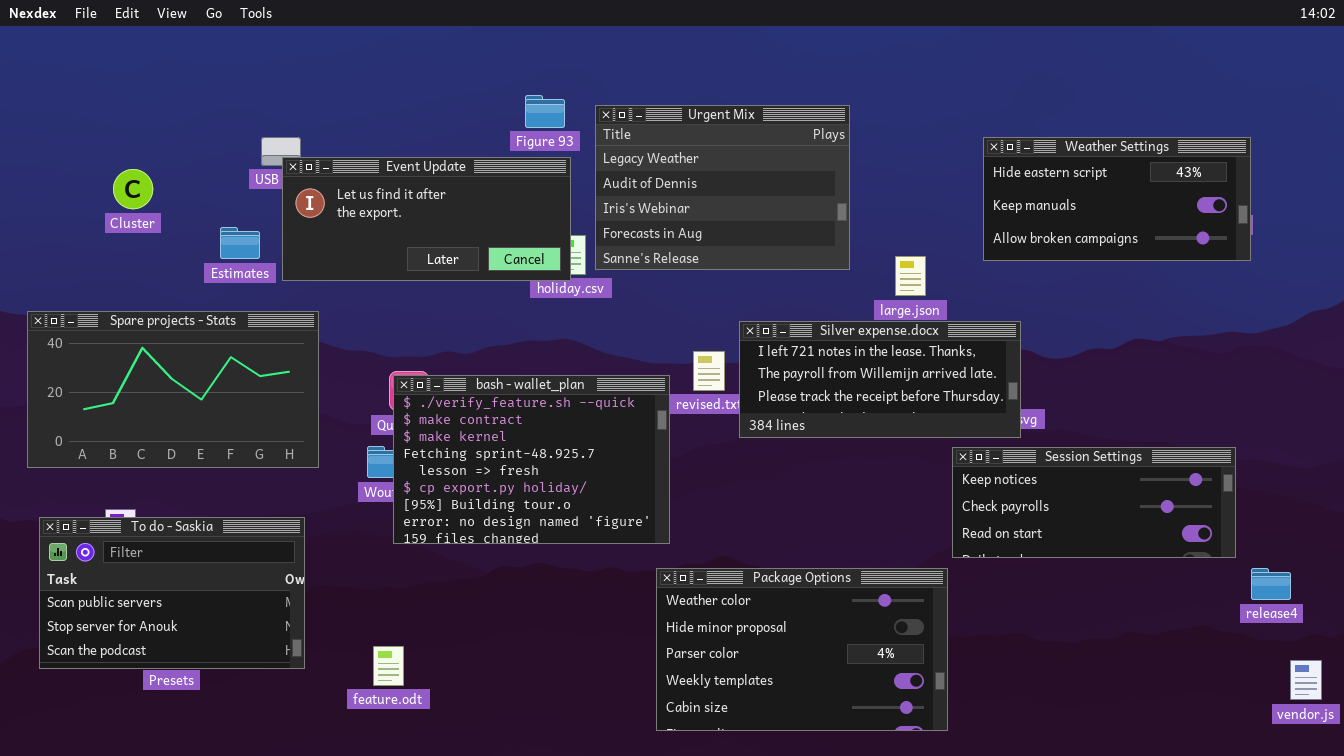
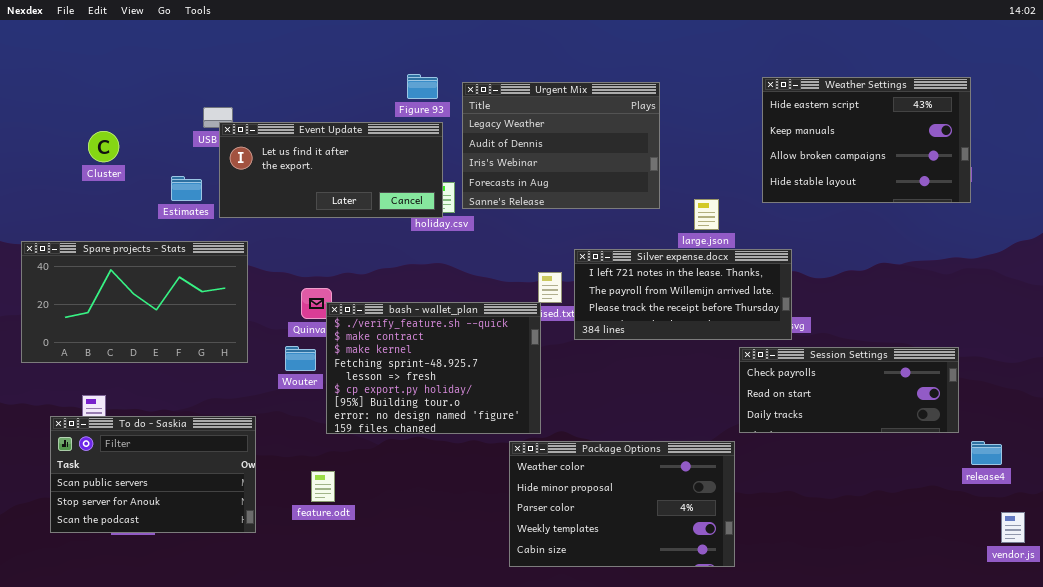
Weather Settings: [983,137,1251,261] -> [762,77,971,203], resized
bash - wallet_plan: [393,375,670,544] -> [326,302,541,434], moved
Session Settings: [952,447,1236,558] -> [739,347,959,433], scrolled down 1 row
To do - Saskia: [39,517,305,669] -> [50,416,256,533], moved
feature.odt: [373,646,404,686] -> [311,471,335,502], moved

